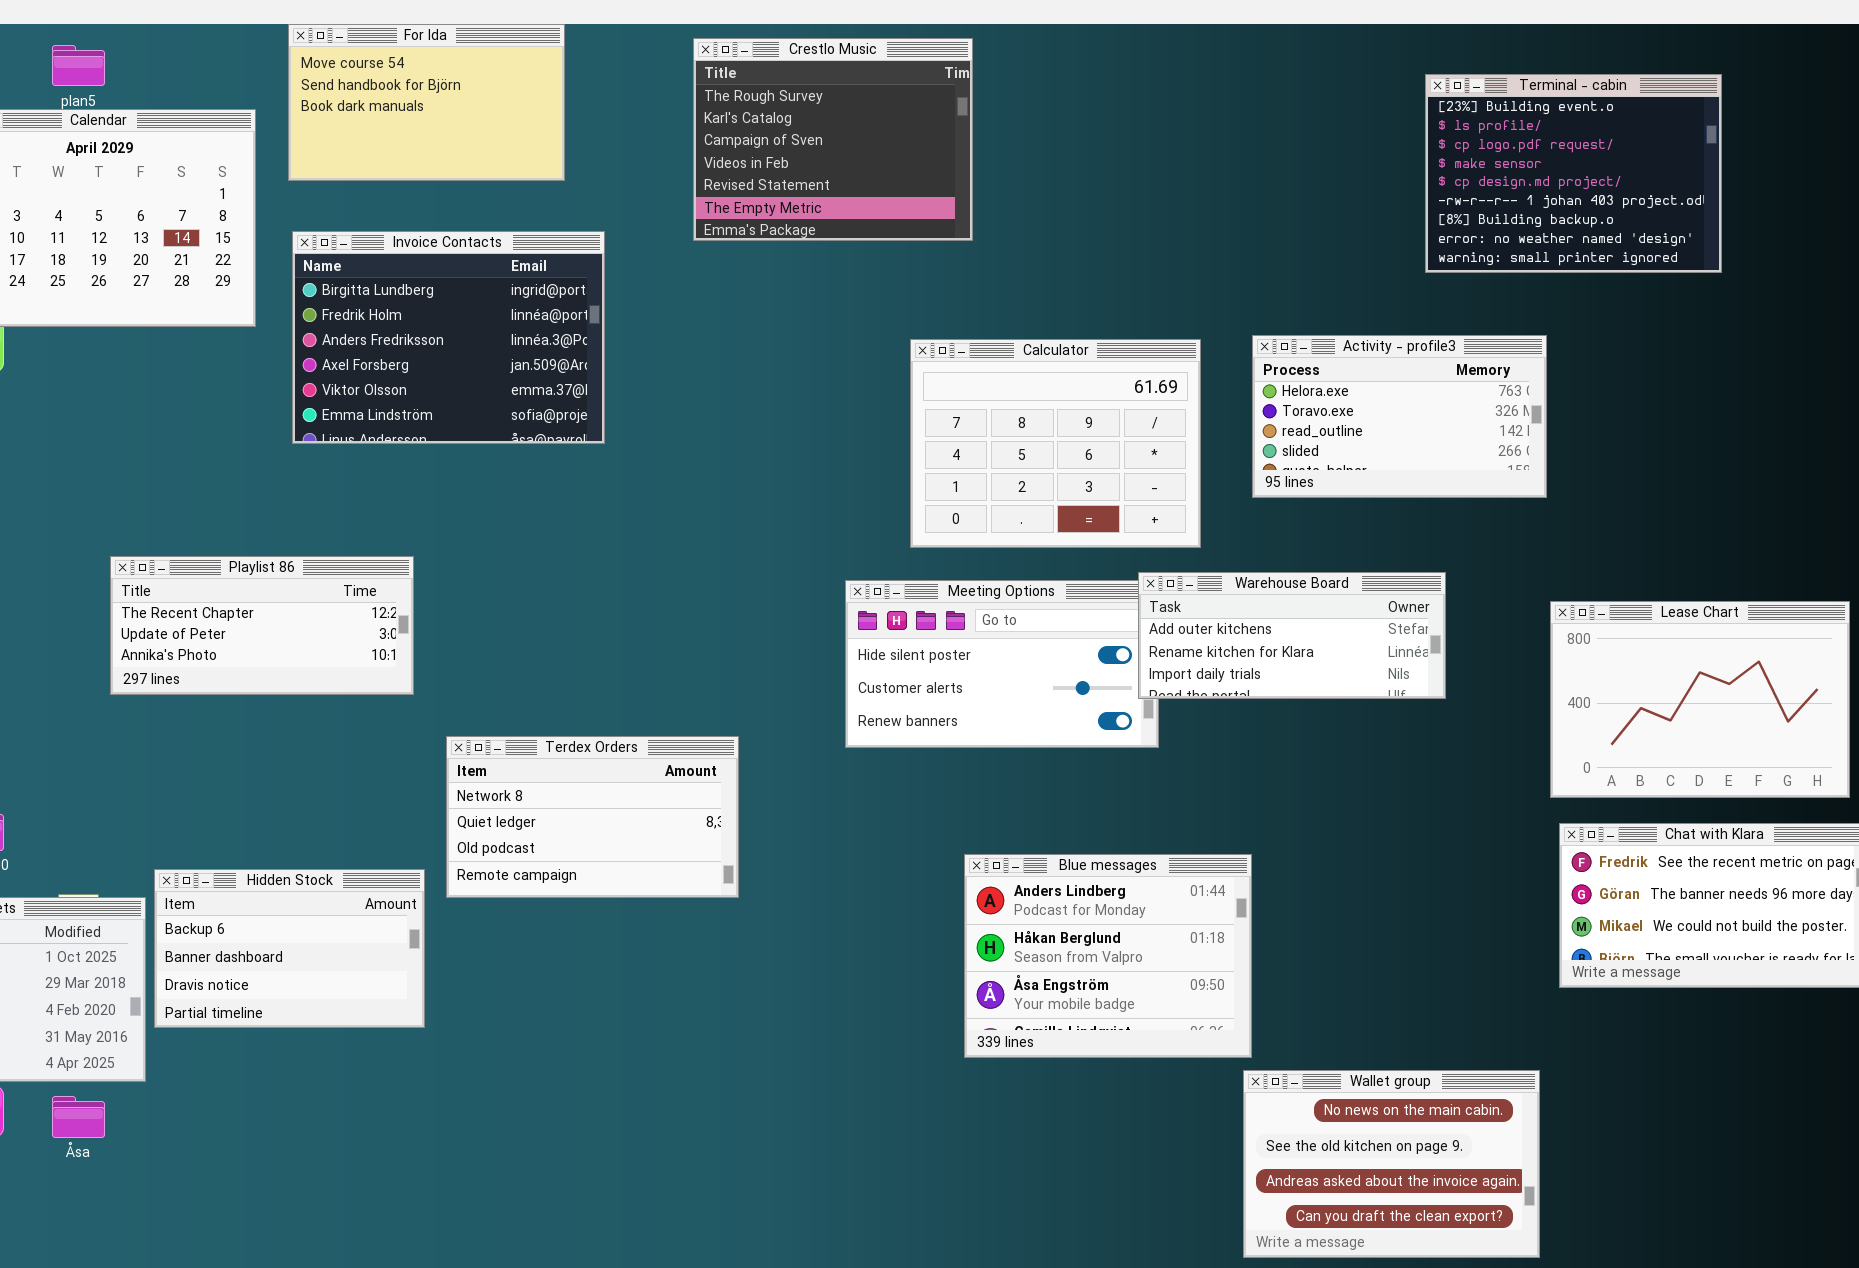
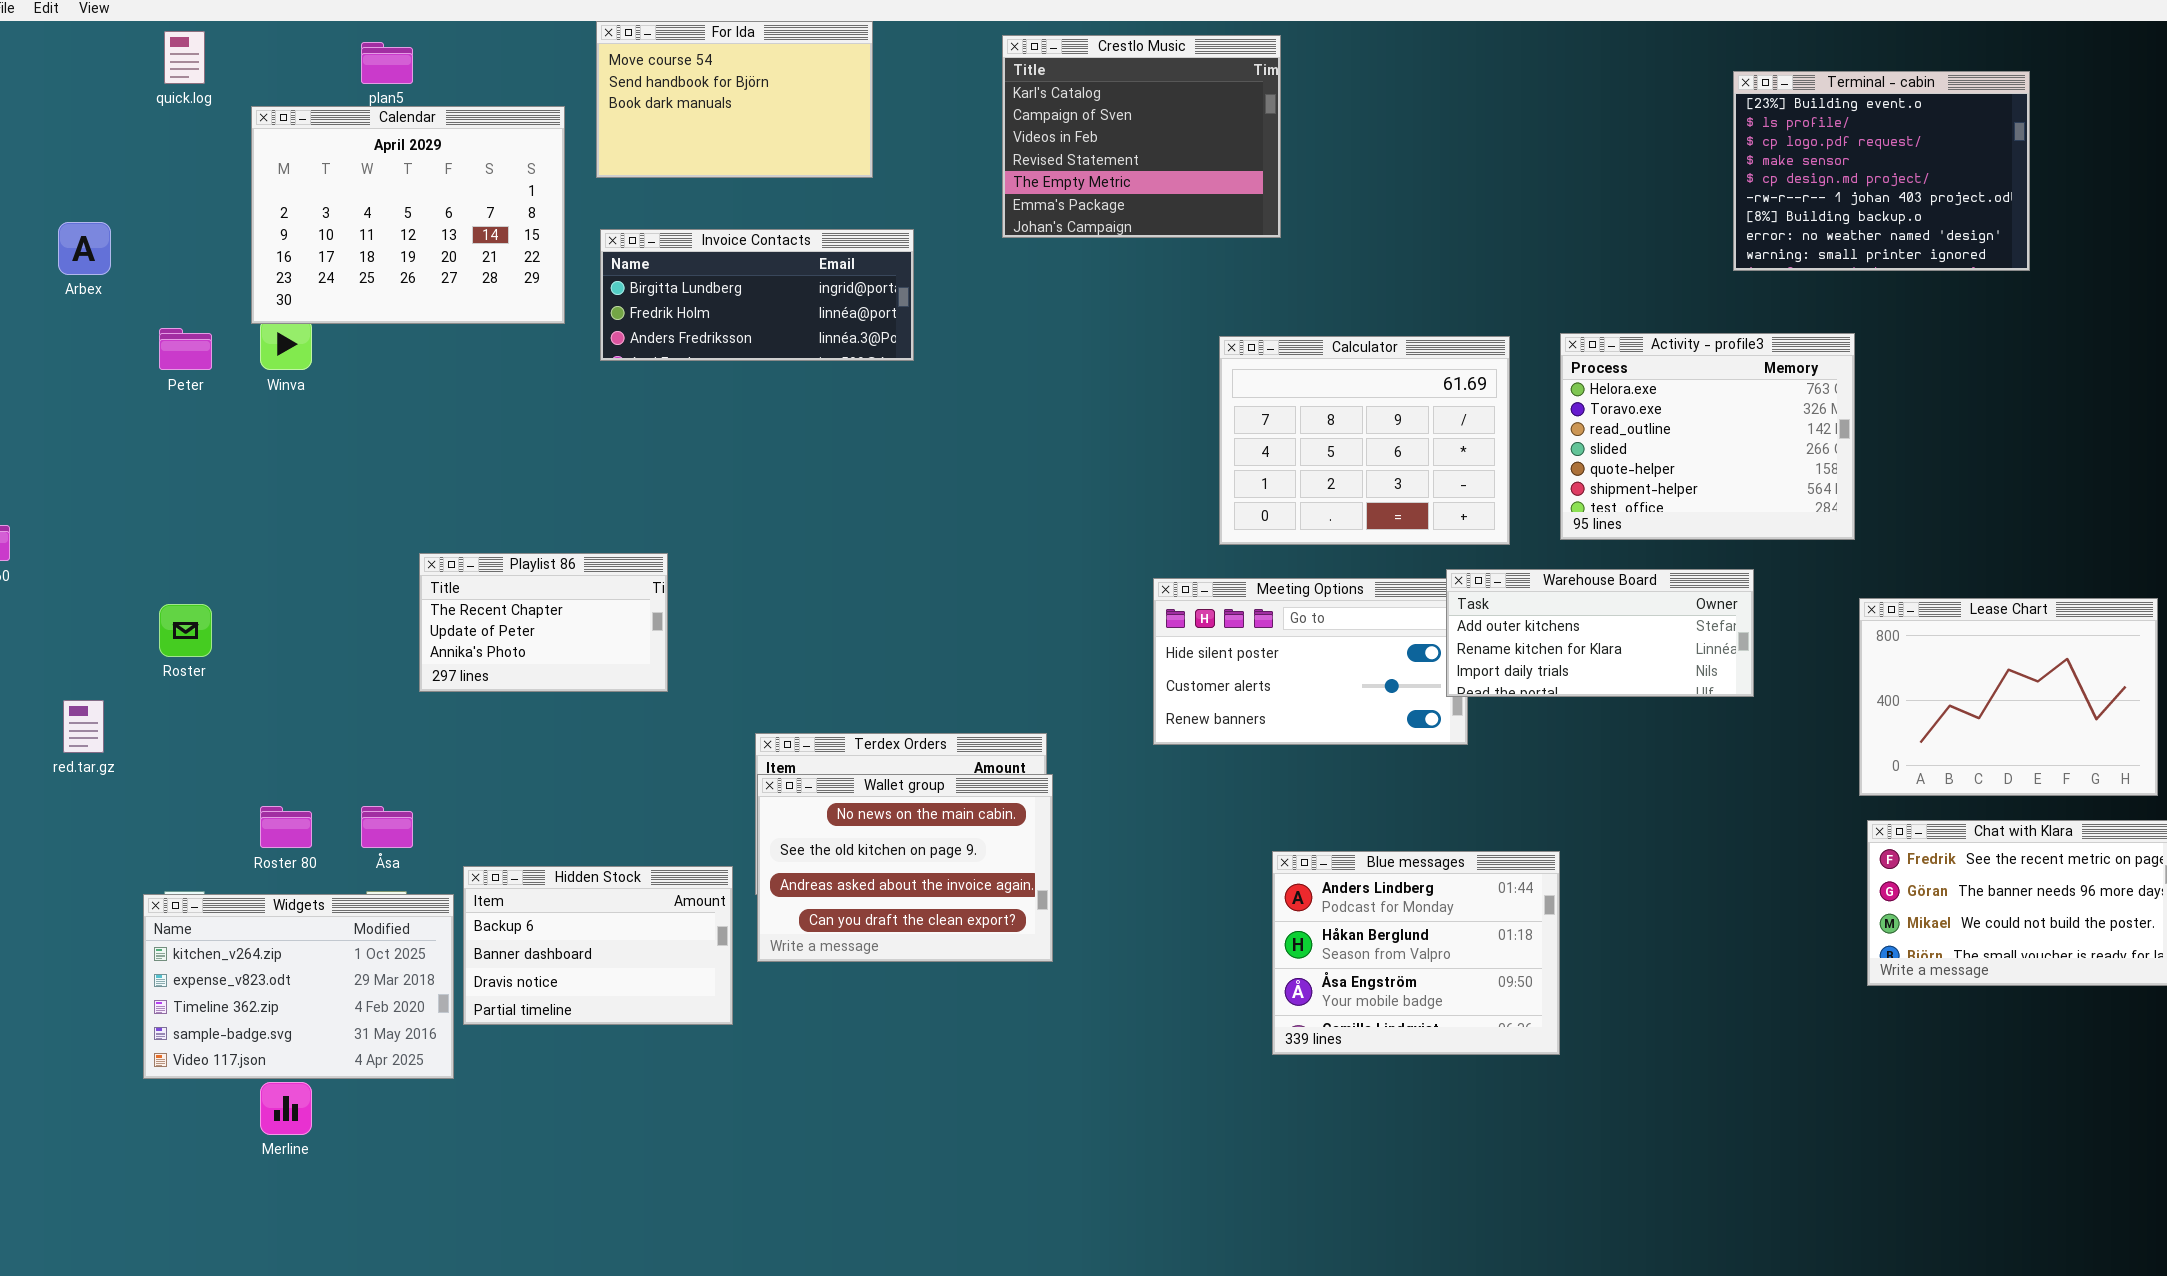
Crestlo Music: [693,38,973,241] -> [1002,35,1281,238], scrolled down 1 row
Invoice Contacts: [292,231,605,444] -> [600,229,914,361], resized
Activity - profile3: [1252,335,1547,498] -> [1560,333,1855,540], resized
Playlist 86: [110,556,414,695] -> [419,553,668,692], resized
Wallet group: [1243,1070,1540,1258] -> [757,774,1053,962], moved
Åsa: [52,1096,105,1138] -> [361,806,413,848], moved

